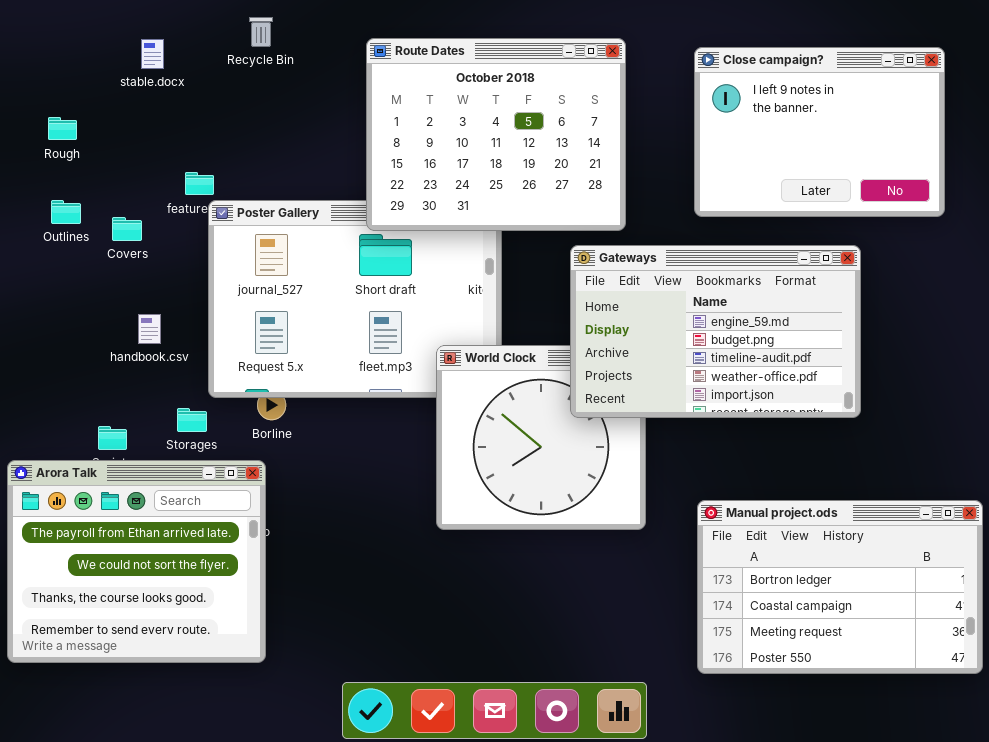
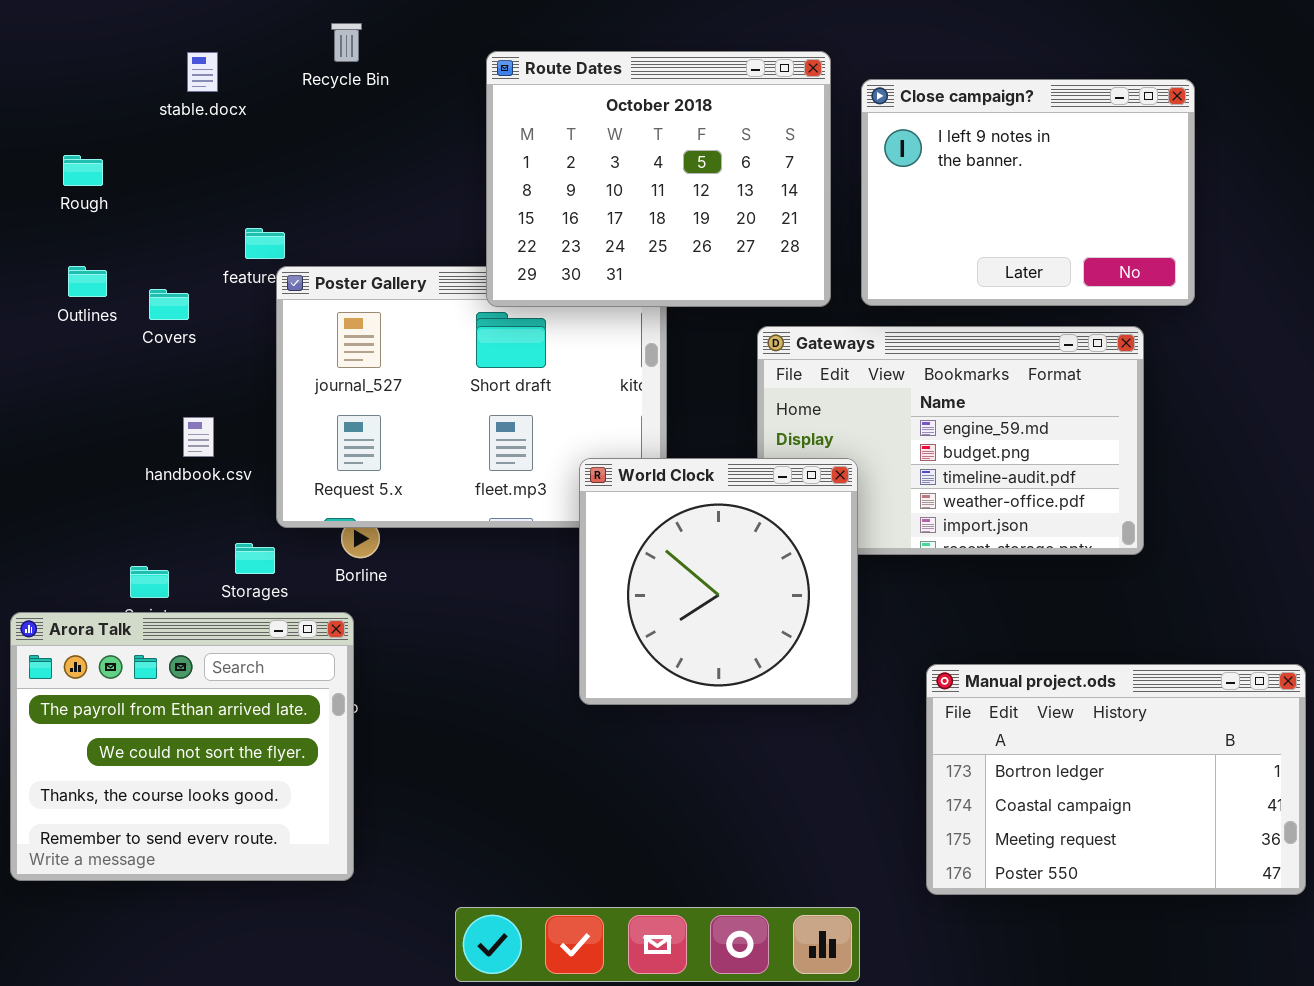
Close campaign?: [694,47,945,217] -> [861,79,1195,306], moved
World Clock: [436,345,646,530] -> [579,458,858,705], raised

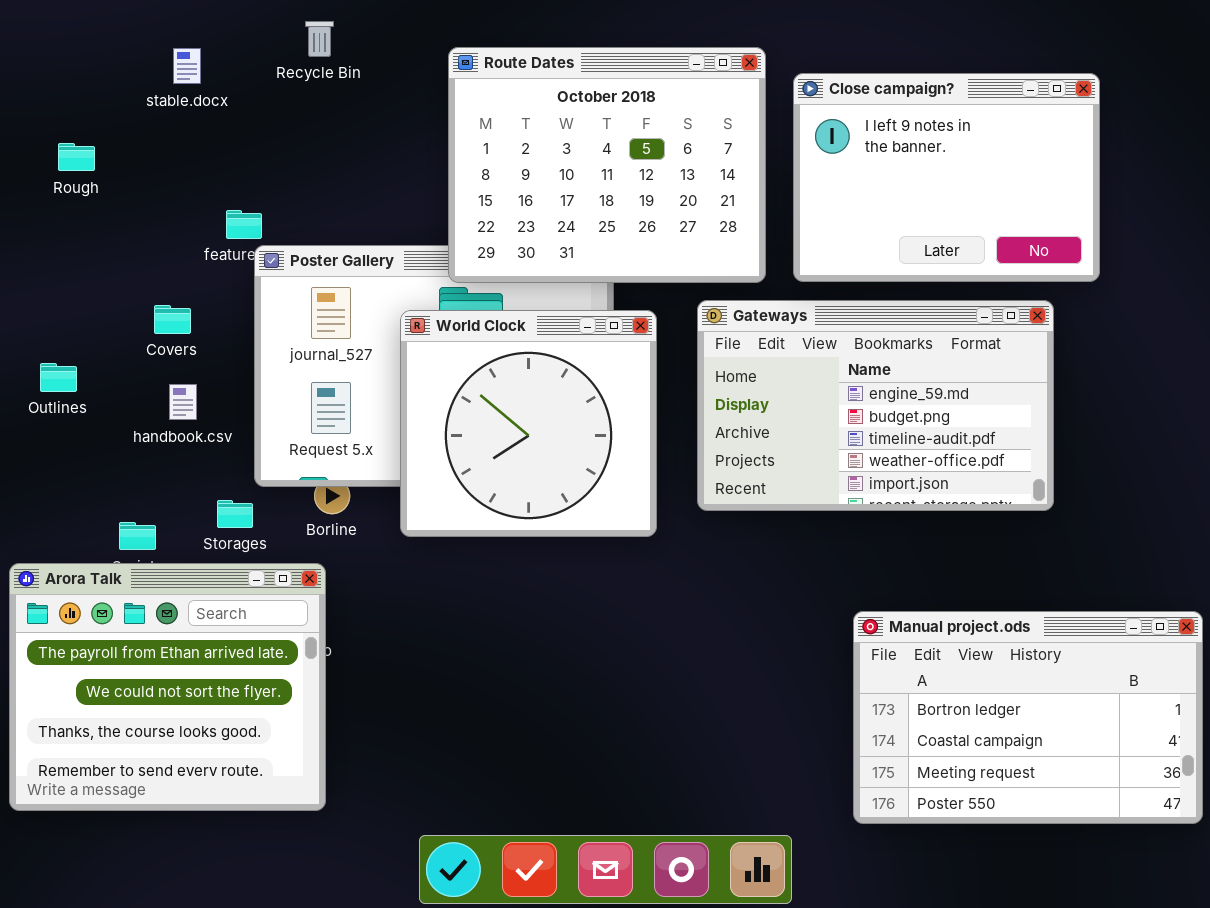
Outlines: [68,266,107,297] -> [40,363,77,392], moved
Covers: [149,289,189,320] -> [154,305,191,334], moved
World Clock: [579,458,858,705] -> [400,310,657,537], moved

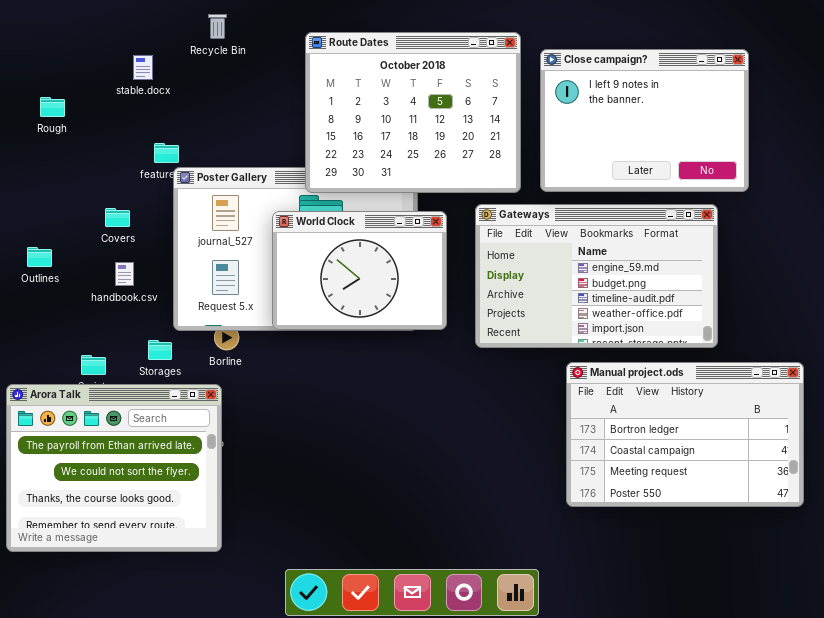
stable.docx: [173,48,201,84] -> [133,55,153,80], moved
World Clock: [400,310,657,537] -> [272,211,447,330], resized
Manual project.ods: [853,611,1203,824] -> [566,362,804,507], moved

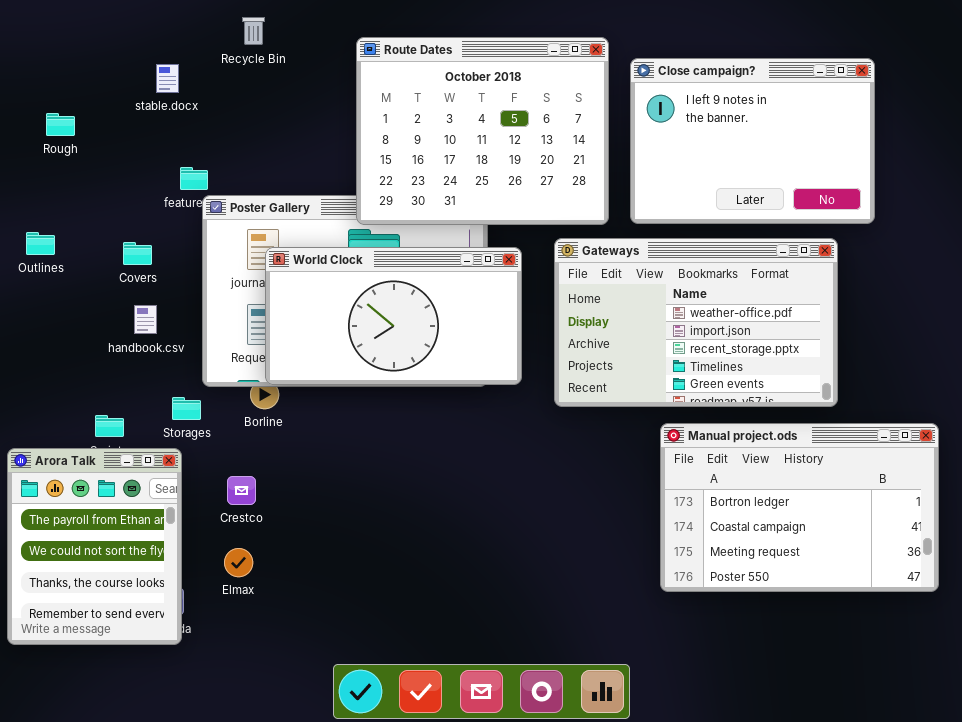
Gateways: [475,204,718,348] -> [554,238,838,407], scrolled down 3 rows
World Clock: [272,211,447,330] -> [265,247,522,385], resized
Outlines: [27,247,52,267] -> [26,232,55,255], moved
Arora Talk: [6,384,222,552] -> [7,448,182,645], resized

